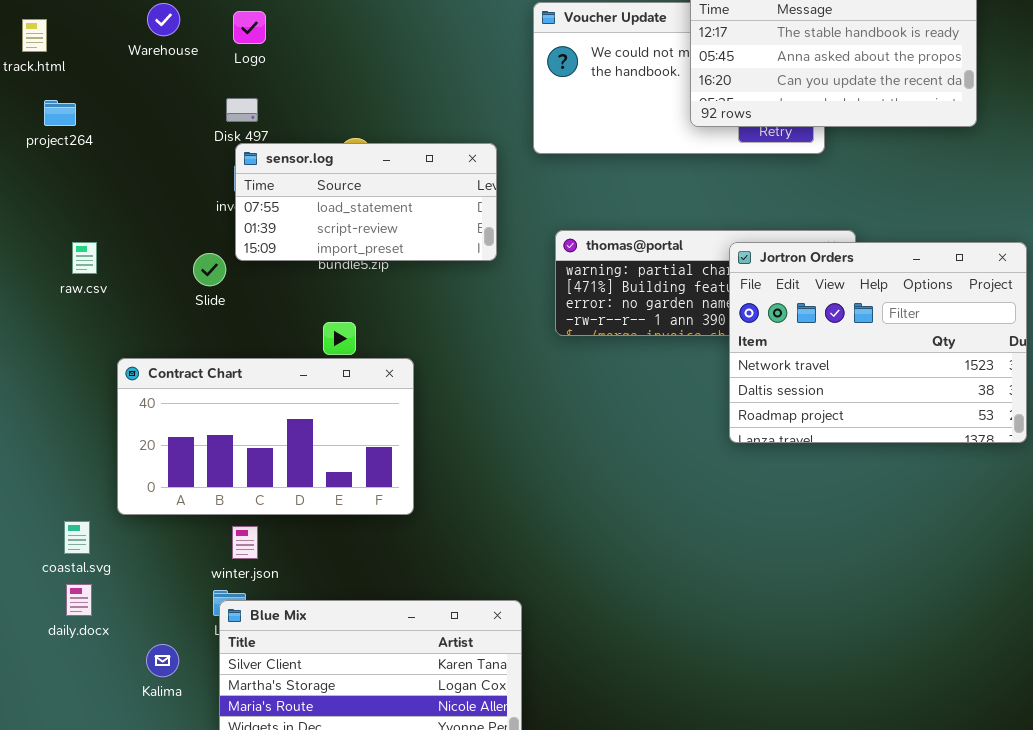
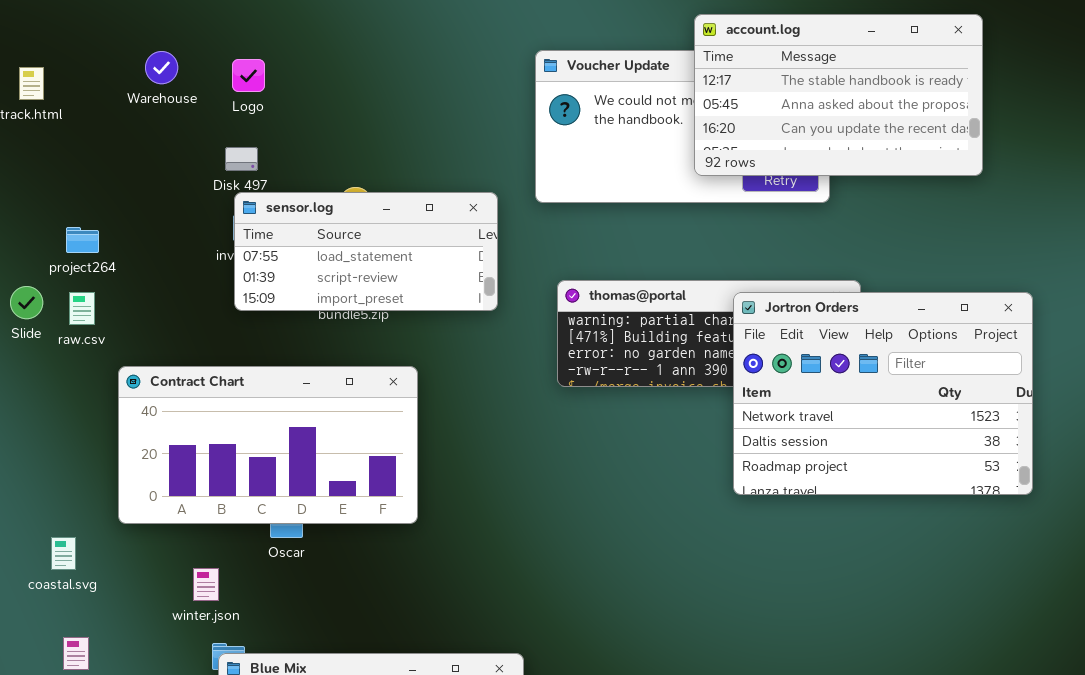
project264: [44,100,76,126] -> [66,227,99,253], moved
Slide: [193,253,226,286] -> [10,286,43,319], moved
Contract Chart: [117,358,414,515] -> [118,366,418,524], moved
coastal.svg: [64,521,90,554] -> [51,537,76,570], moved
winter.json: [232,526,258,559] -> [193,568,219,601], moved

